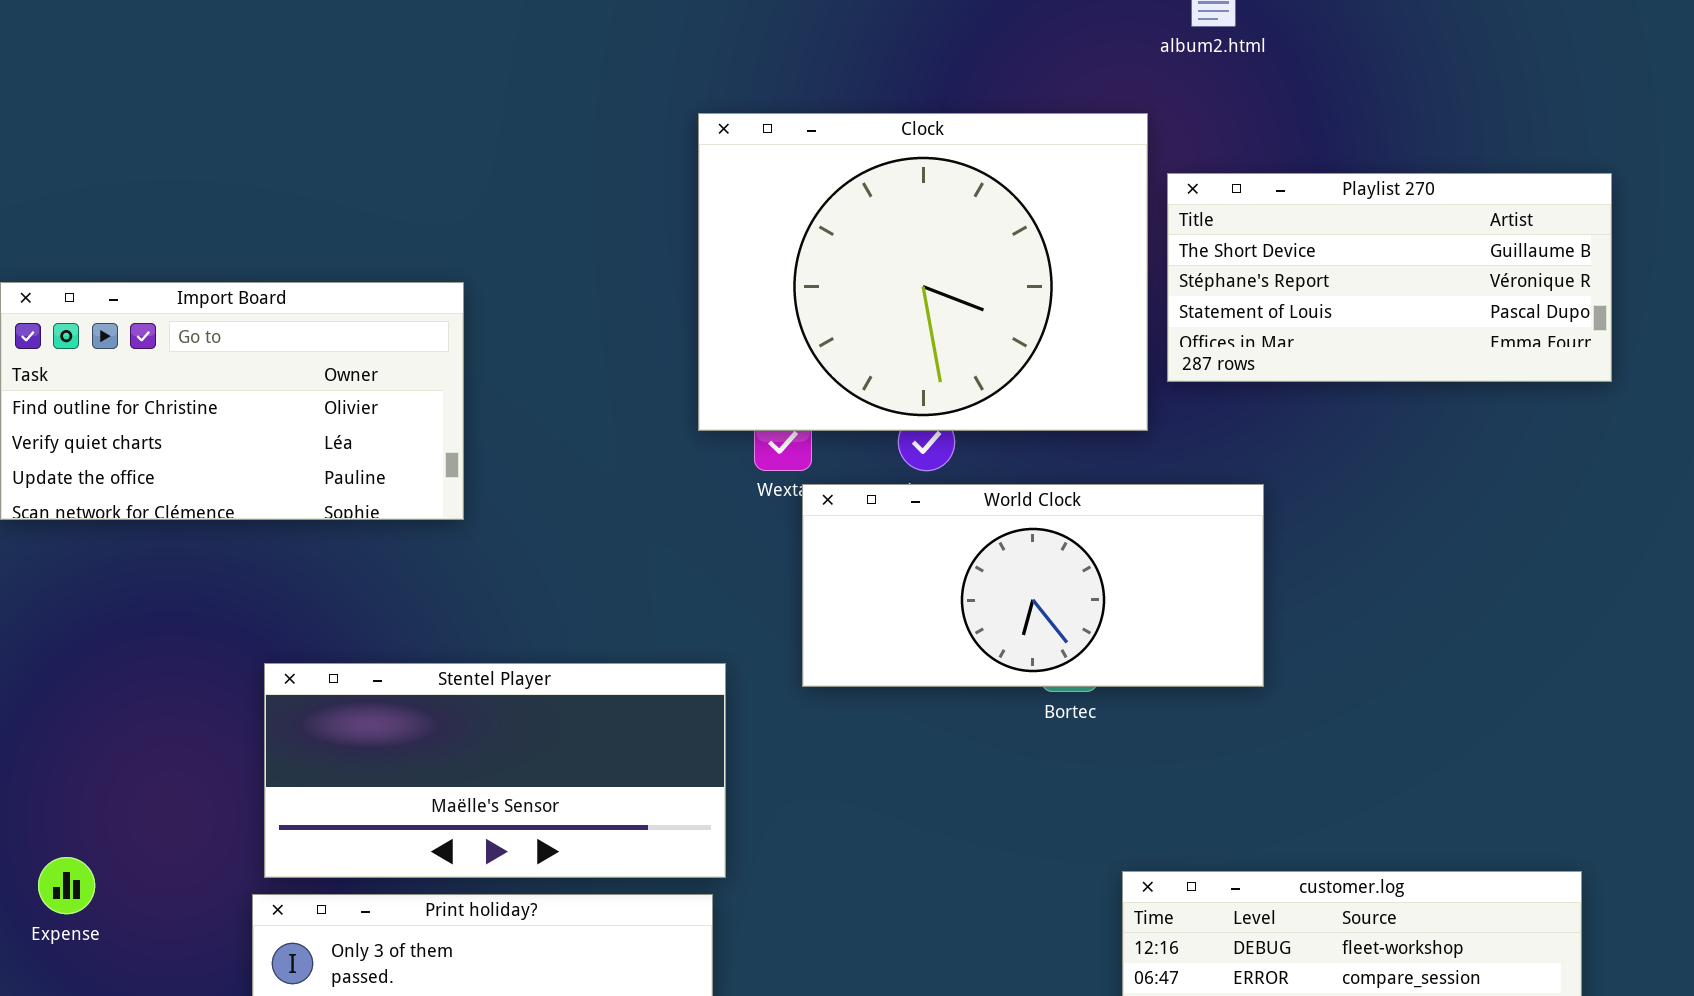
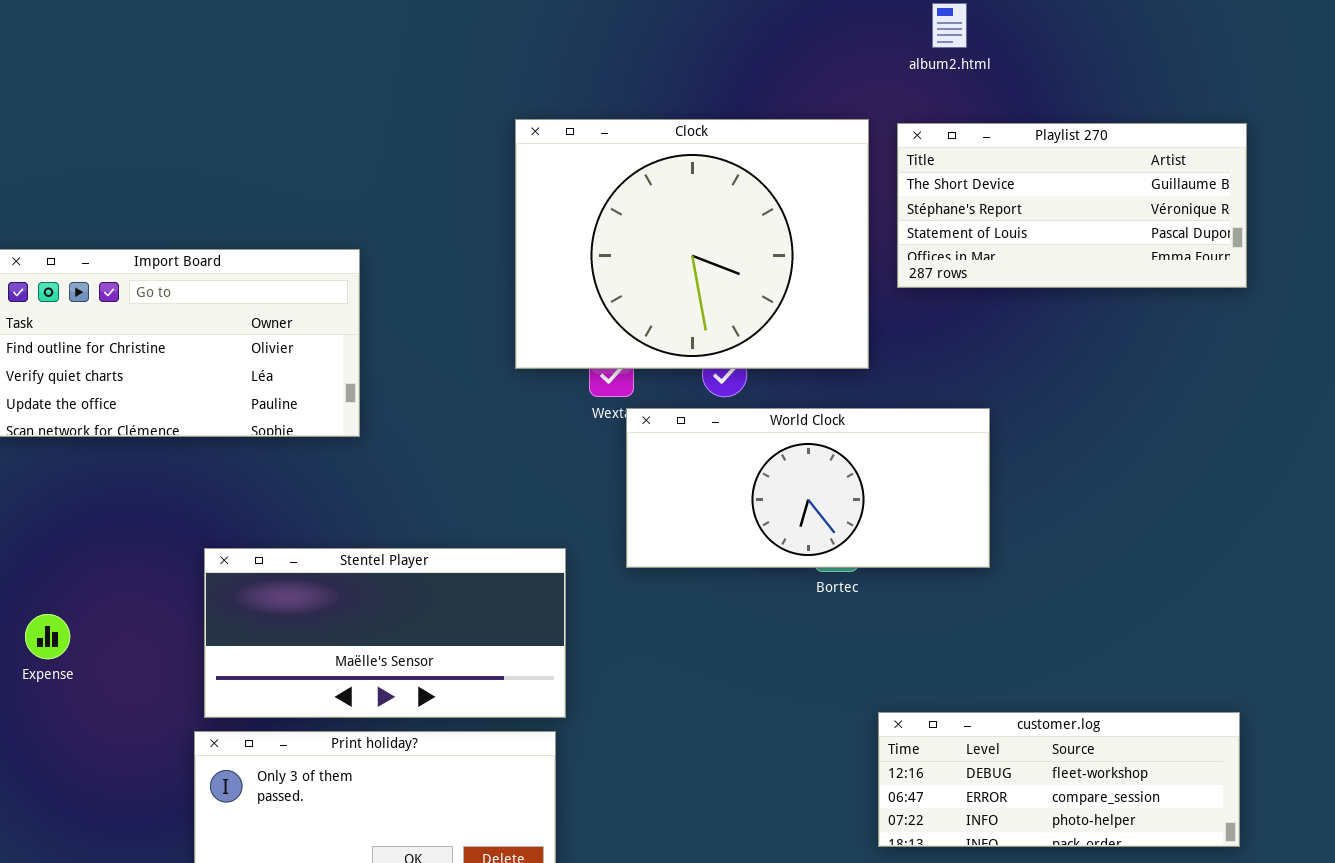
Clock: [698,113,1148,431] -> [515,119,869,369], moved
Playlist 270: [1167,173,1612,382] -> [897,123,1247,288], moved
Expense: [38,857,95,914] -> [25,614,70,659], moved

